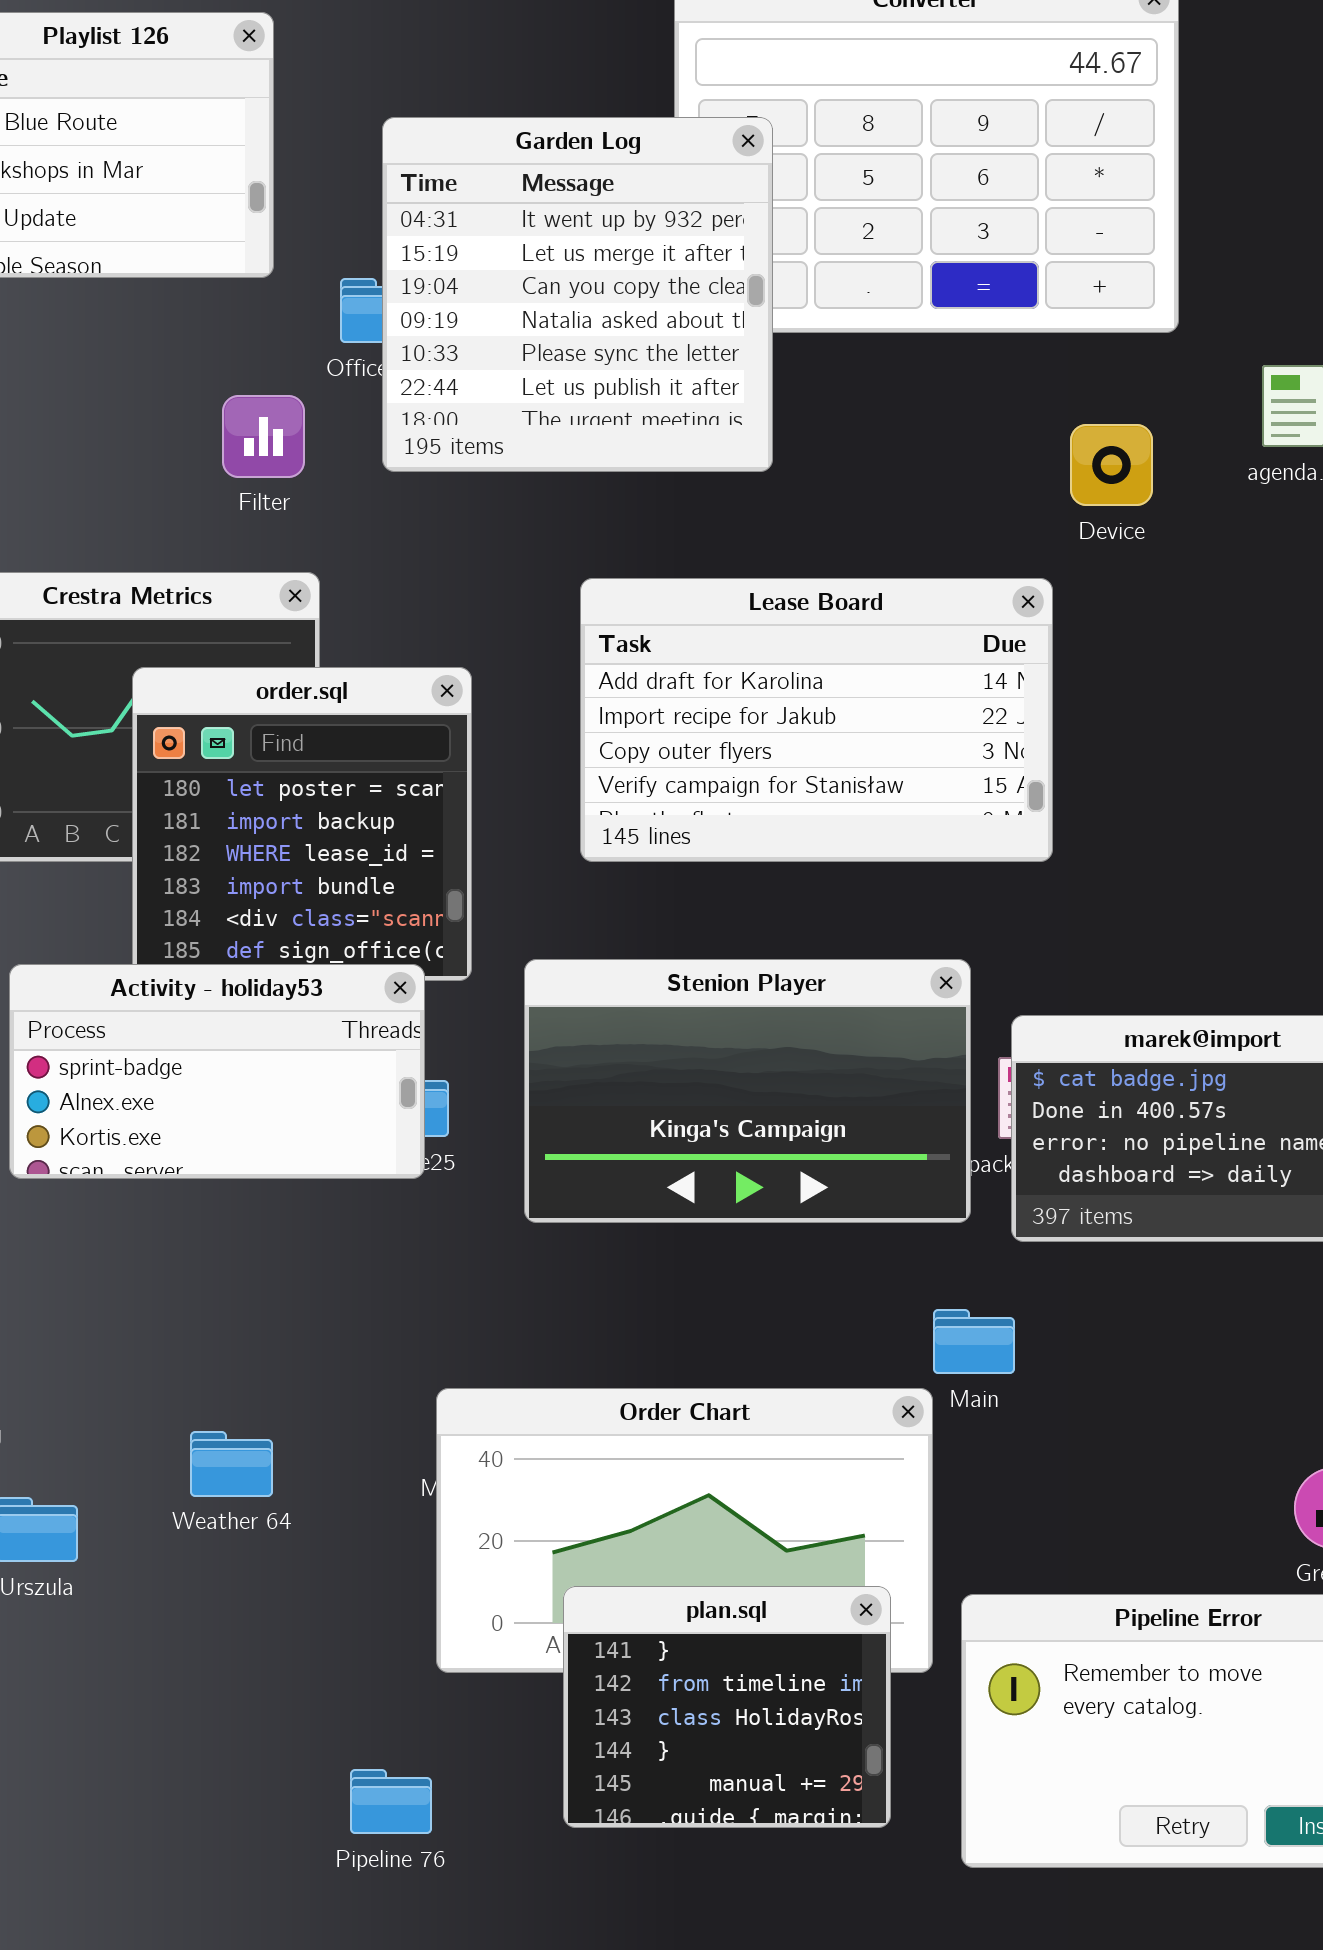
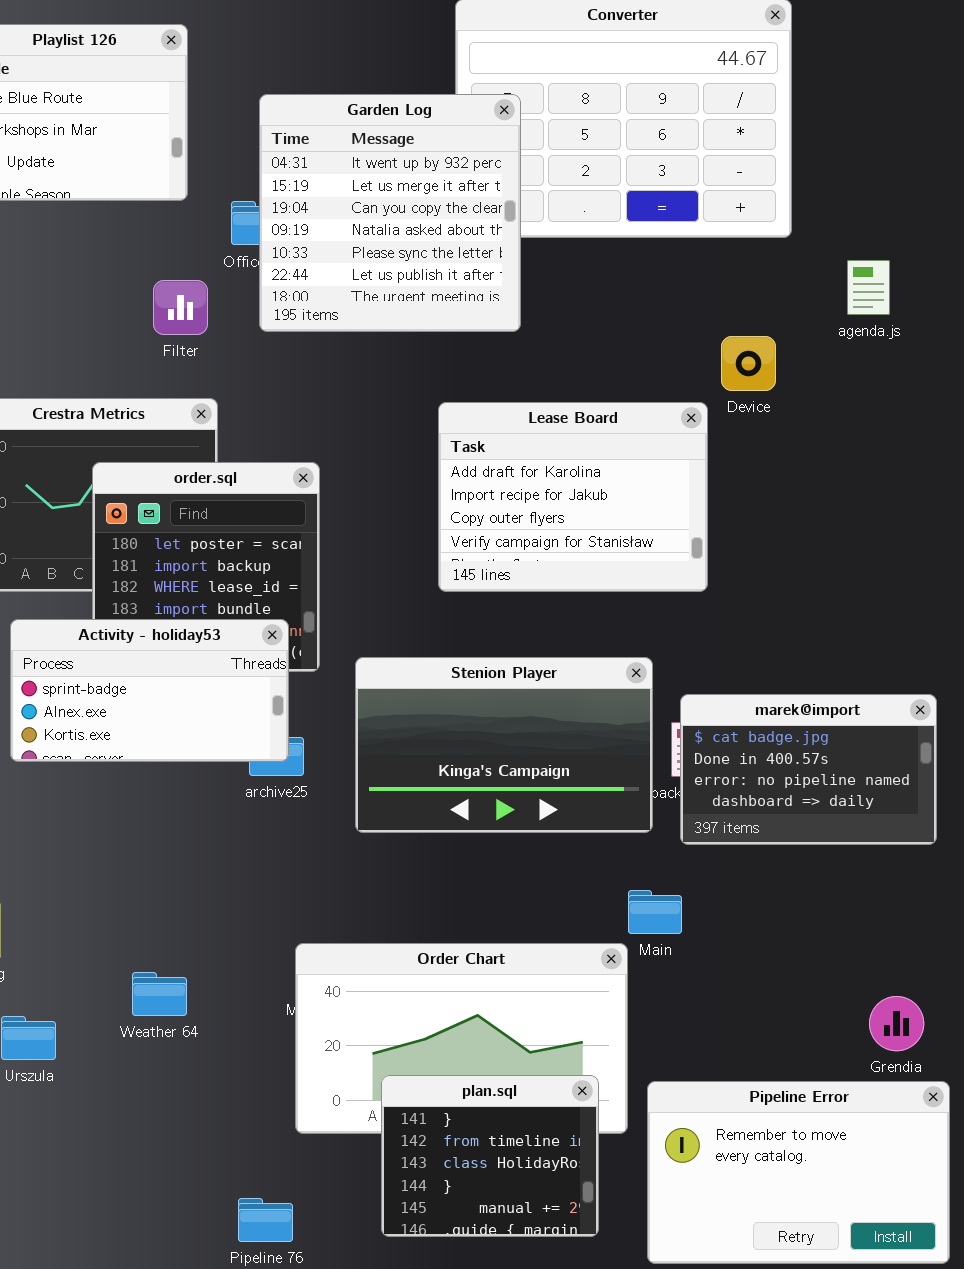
Device: [1070,424,1153,506] -> [721,336,776,391], moved
Lease Board: [580,578,1053,862] -> [438,402,708,592], resized
Activity - holiday53: [9,964,425,1179] -> [10,619,289,762], moved

